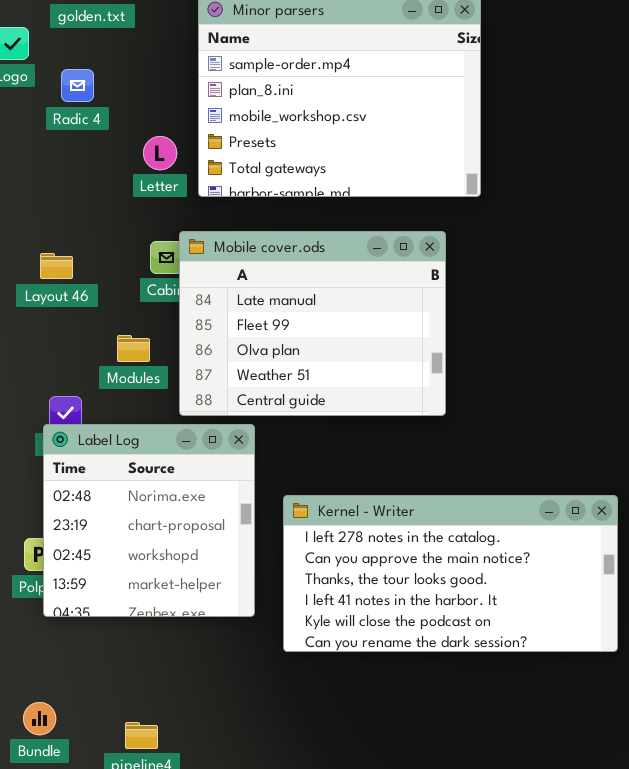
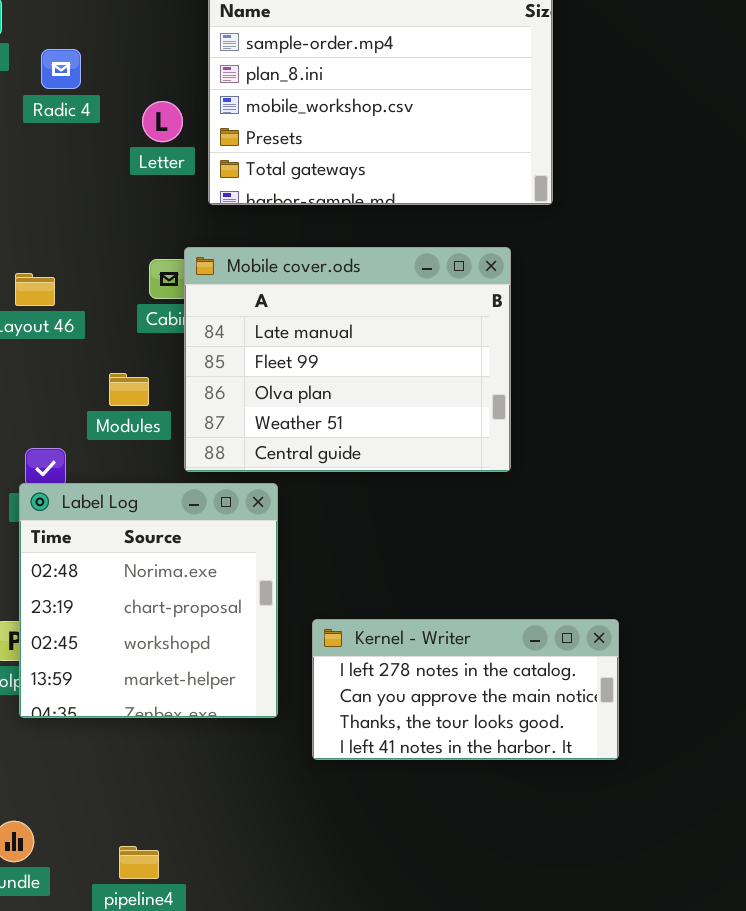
Letter: [143,136,177,170] -> [142,101,183,142], moved
Kernel - Writer: [283,495,618,652] -> [312,619,619,760], resized

